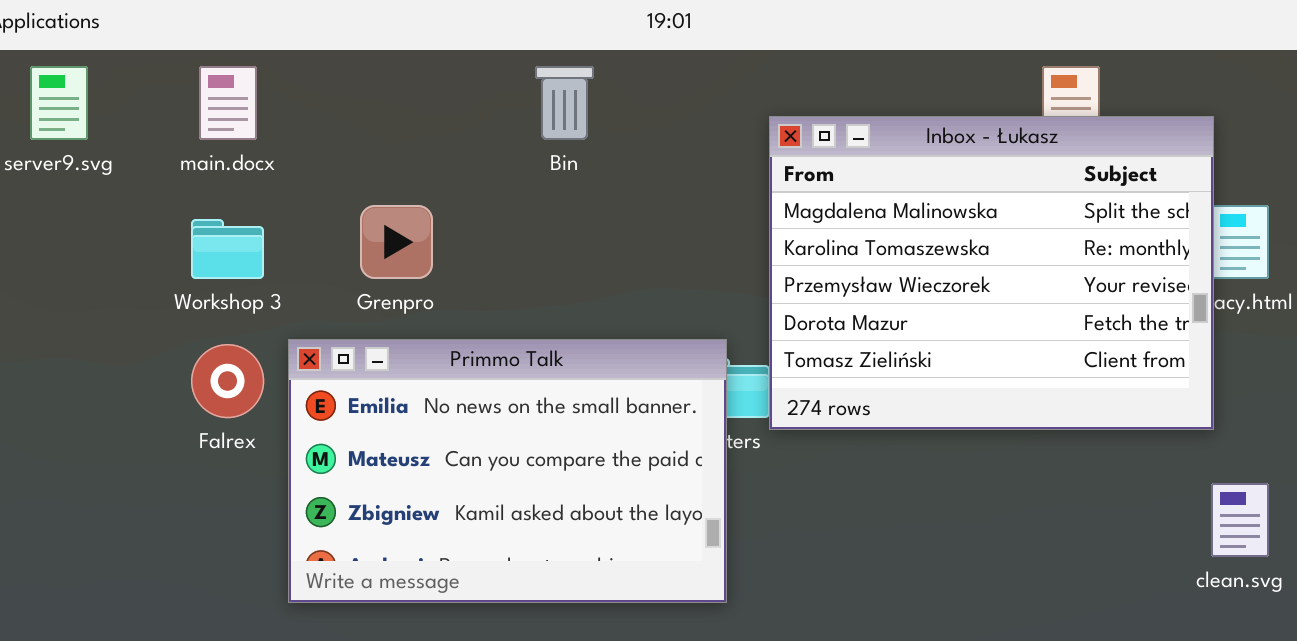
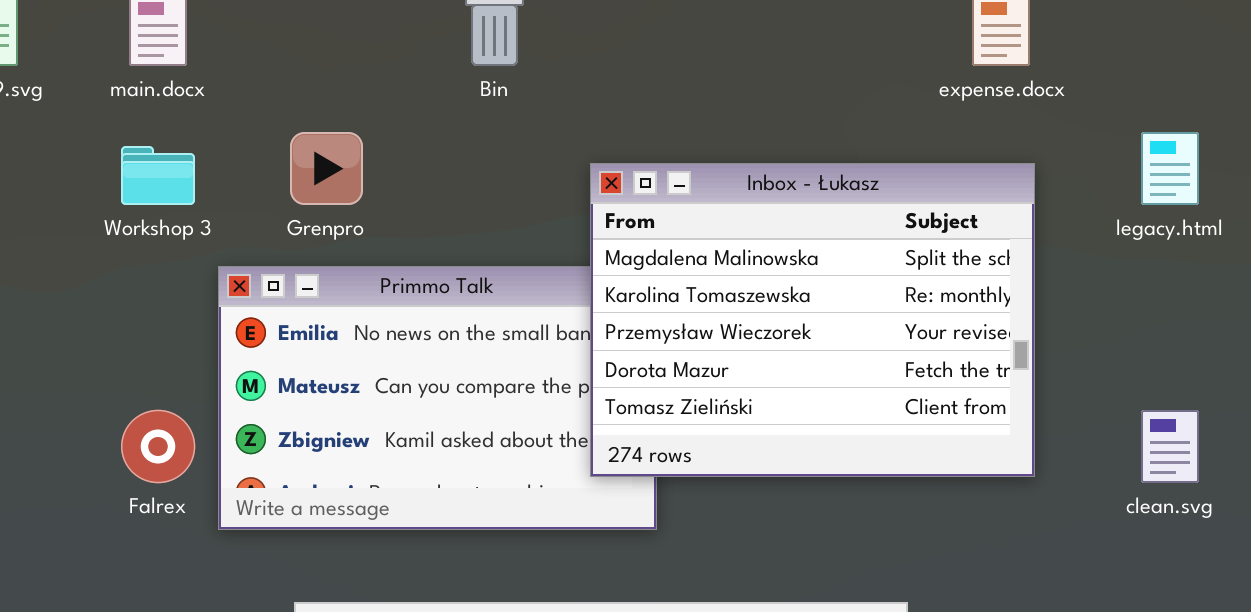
Inbox - Łukasz: [769,116,1214,430] -> [590,163,1035,477], moved
Falrex: [191,344,264,418] -> [121,410,195,483], moved

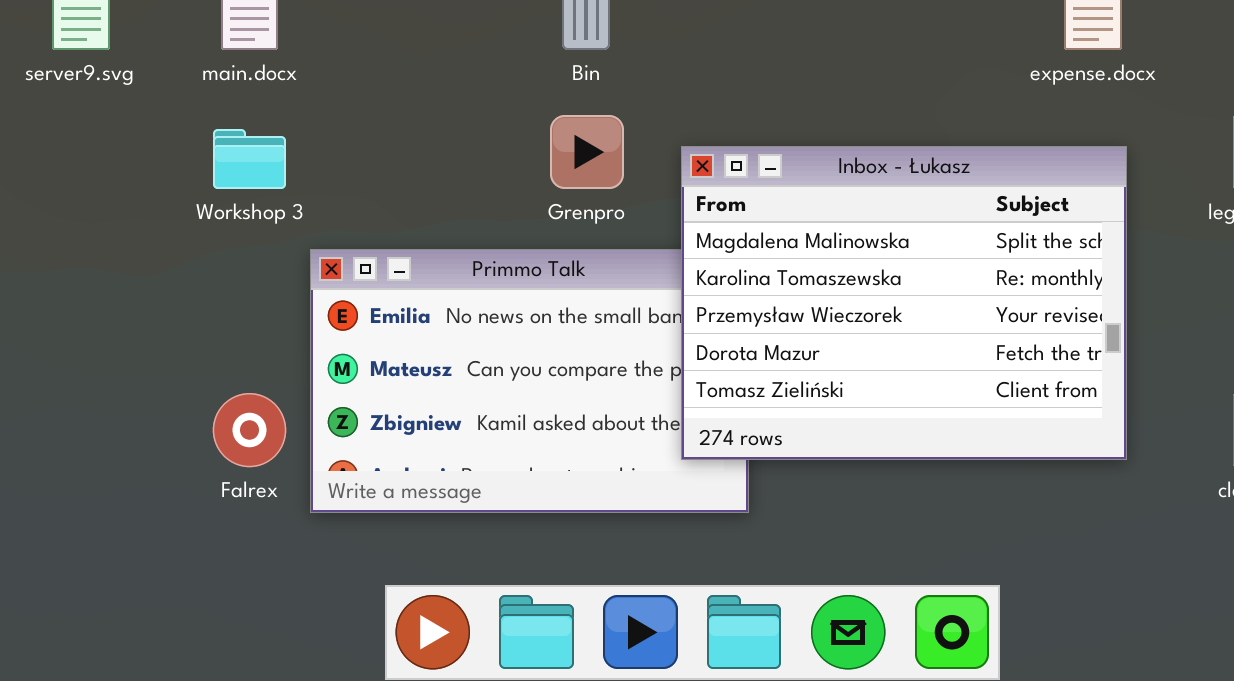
Grenpro: [290,132,363,205] -> [550,115,624,189], moved

